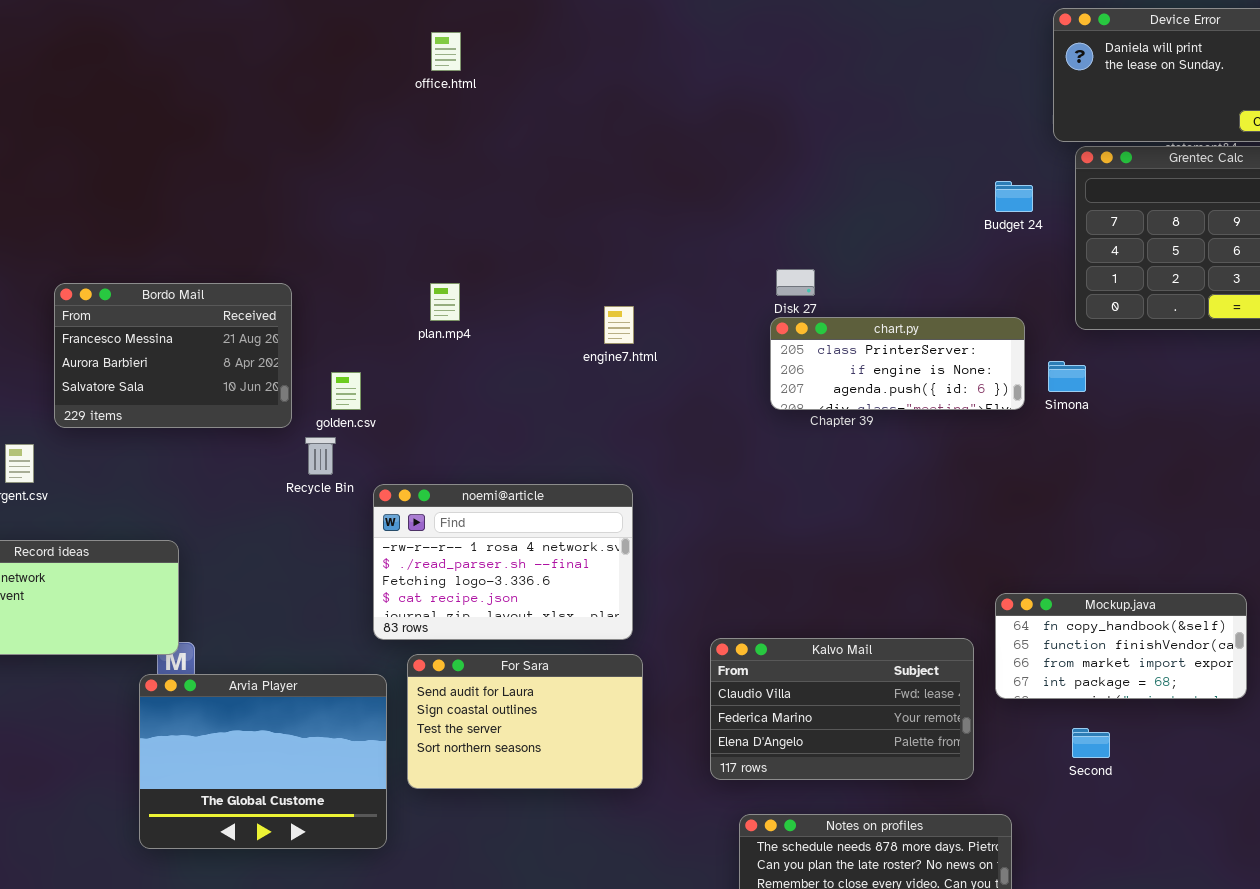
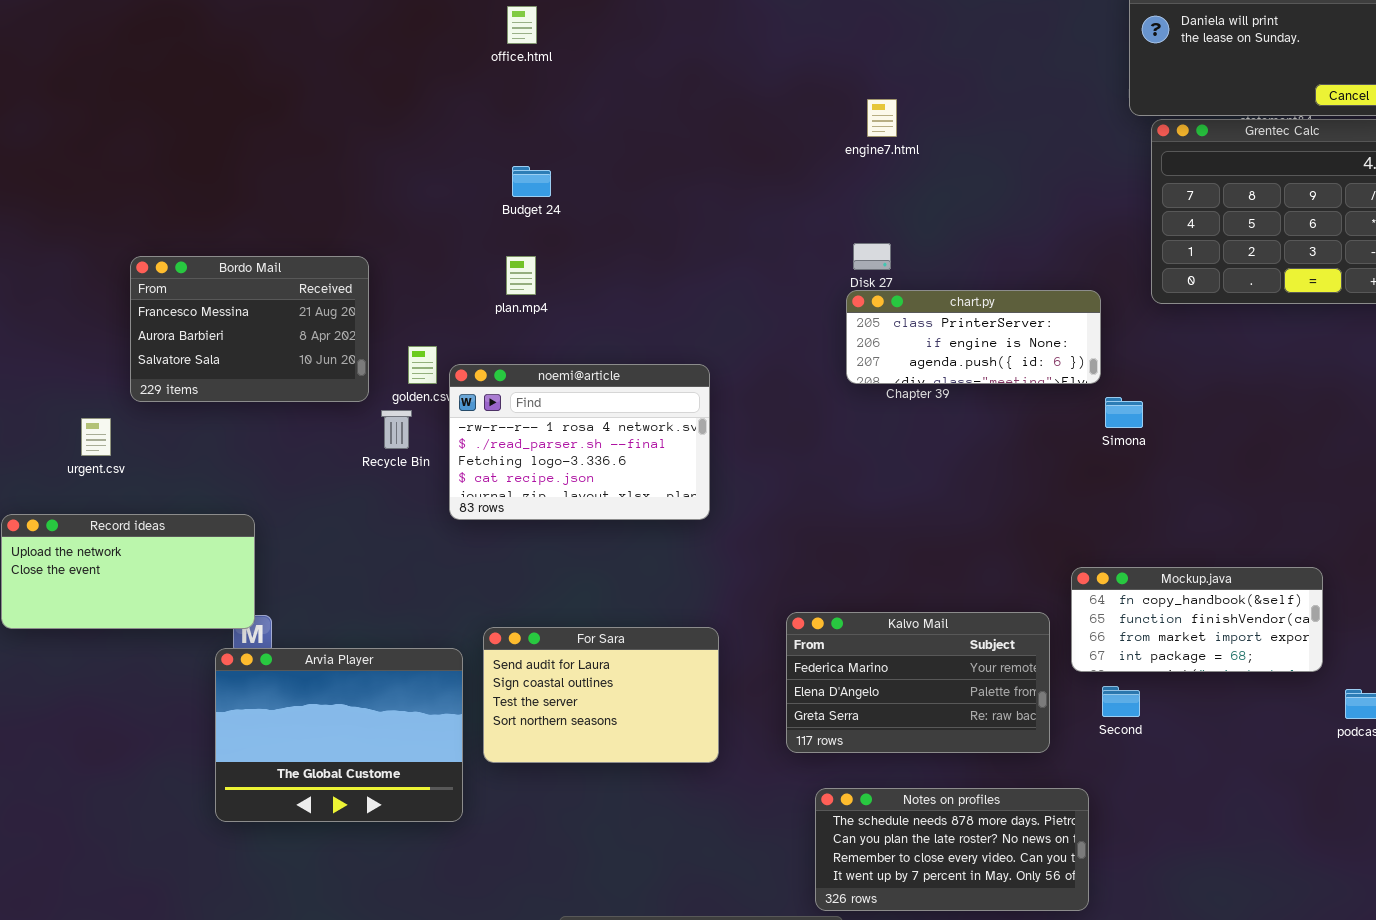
Budget 24: [995,181,1033,212] -> [512,166,551,197], moved
engine7.html: [604,306,634,344] -> [867,99,897,137], moved
Simona: [1048,361,1086,392] -> [1105,397,1143,428], moved
noemi@article: [373,484,633,640] -> [449,364,710,520], moved
Kalvo Mail: [710,638,974,780] -> [786,612,1050,753], scrolled down 1 row
Second: [1072,728,1110,758] -> [1102,686,1140,717], moved

